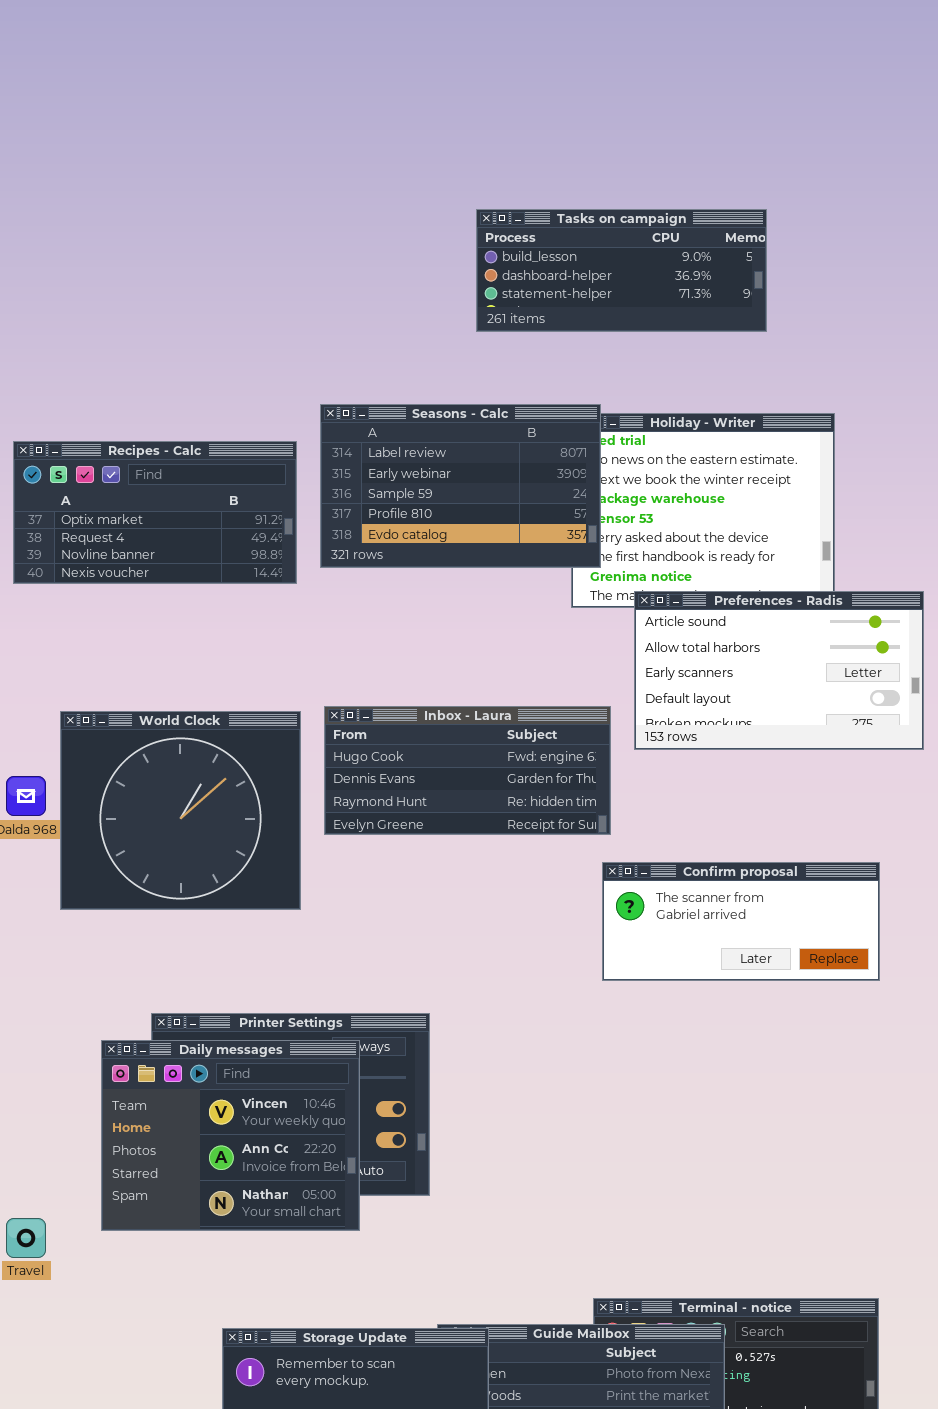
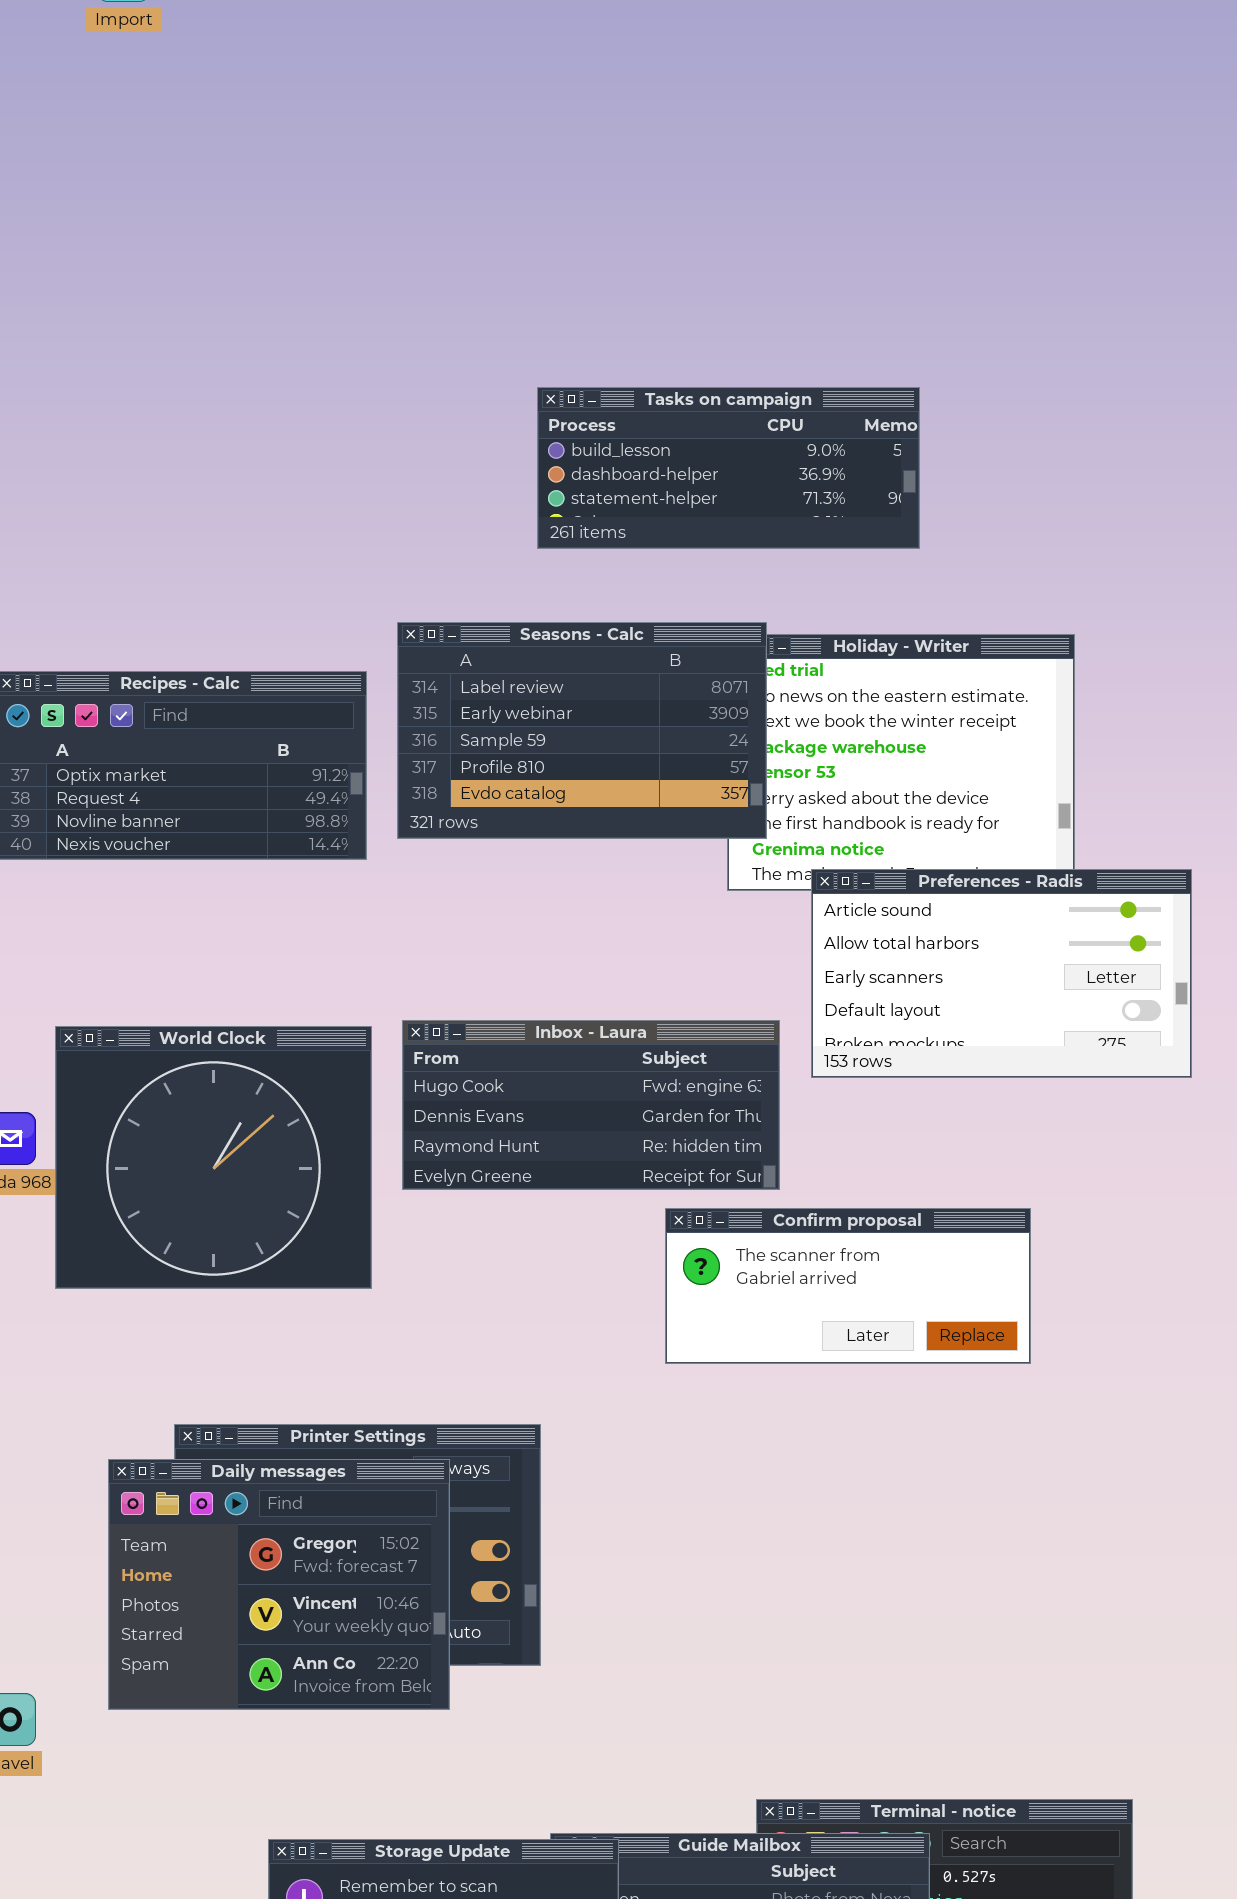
Tasks on campaign: [476,209,767,332] -> [537,387,920,549], moved
Confirm proposal: [602,862,880,981] -> [665,1208,1031,1364], moved
Daily messages: [101,1040,360,1231] -> [108,1459,450,1710], scrolled up 1 row

